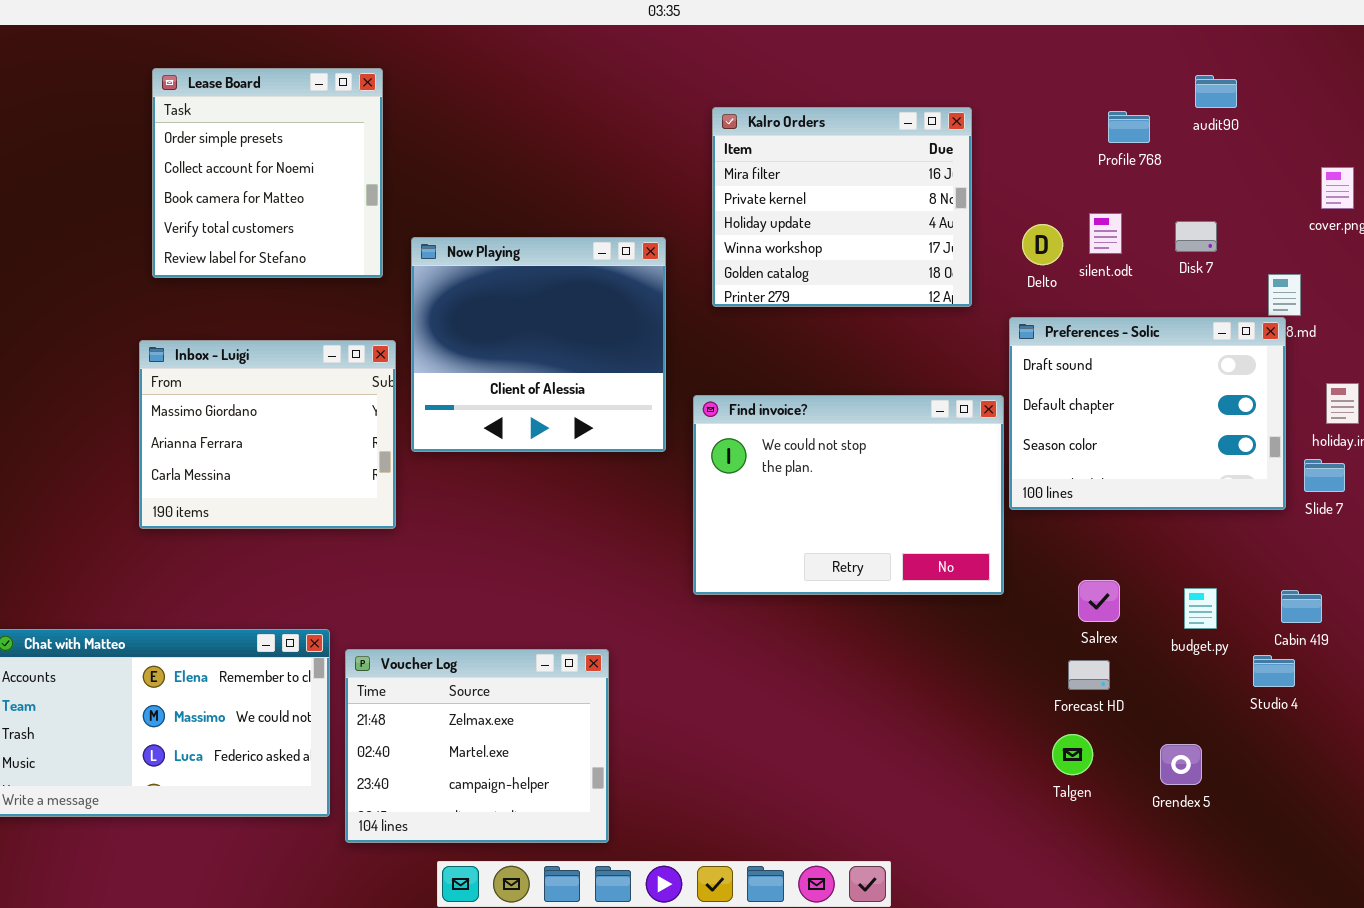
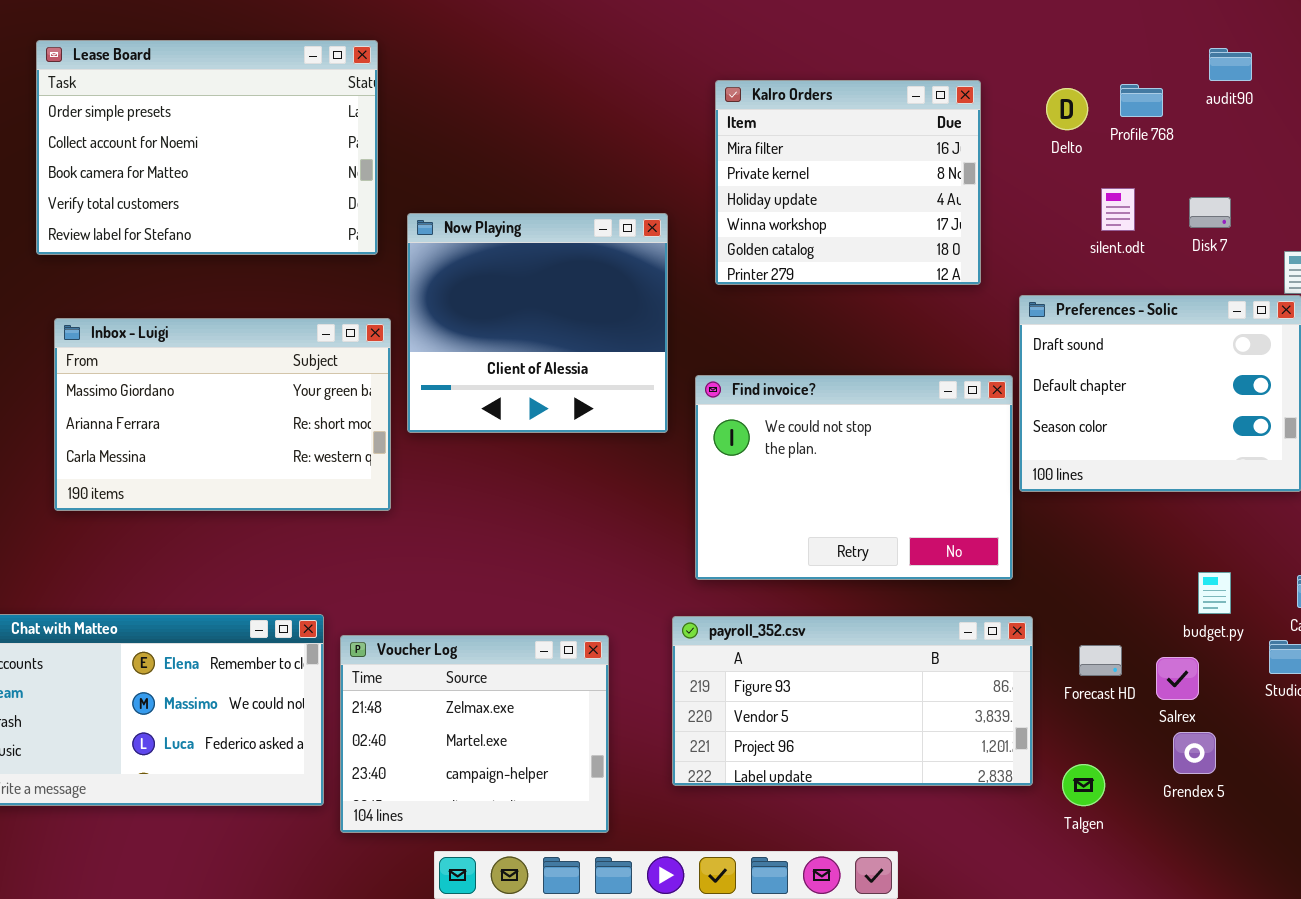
Lease Board: [152,68,383,278] -> [36,40,378,255], resized
Delto: [1022,224,1063,265] -> [1046,88,1088,130], moved
Inbox - Luigi: [139,340,396,529] -> [54,318,391,511], resized
Salrex: [1078,580,1120,622] -> [1156,657,1199,700], moved
payroll_352.csv: none -> [672,616,1033,786], opened
Talgen: [1052,734,1093,775] -> [1062,764,1105,806], moved

